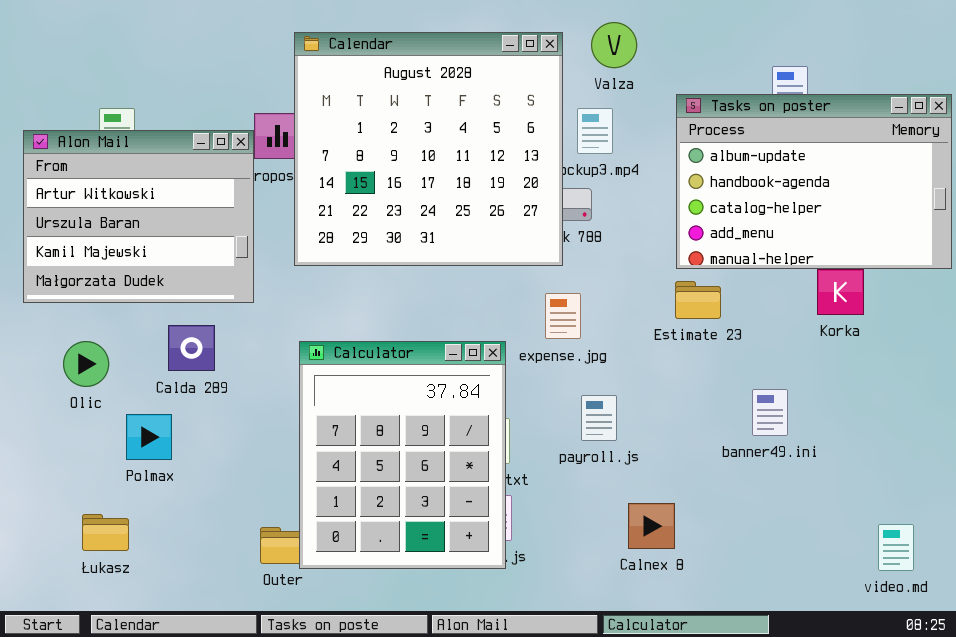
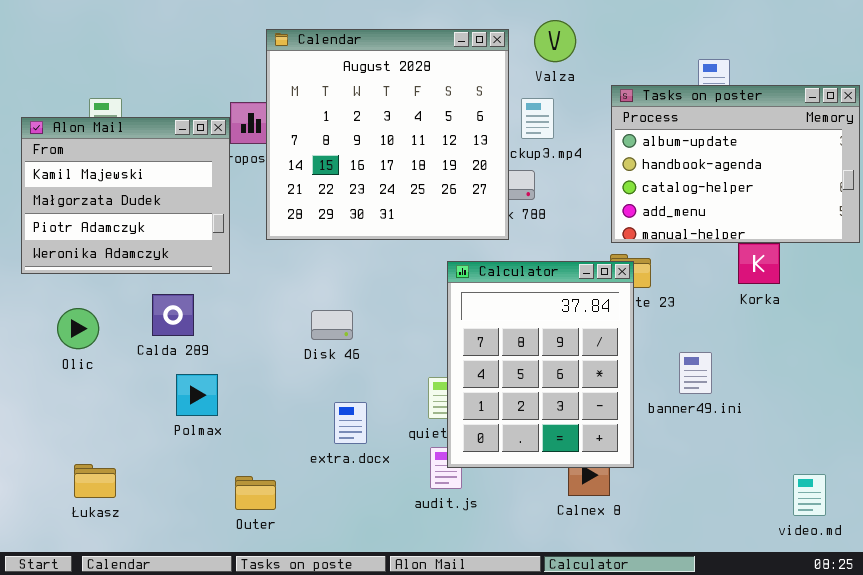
Alon Mail: [23,130,254,303] -> [21,117,230,274], scrolled down 2 rows
Calculator: [299,341,506,569] -> [447,261,634,468], moved
Polmax: [126,414,172,460] -> [176,374,218,416], moved

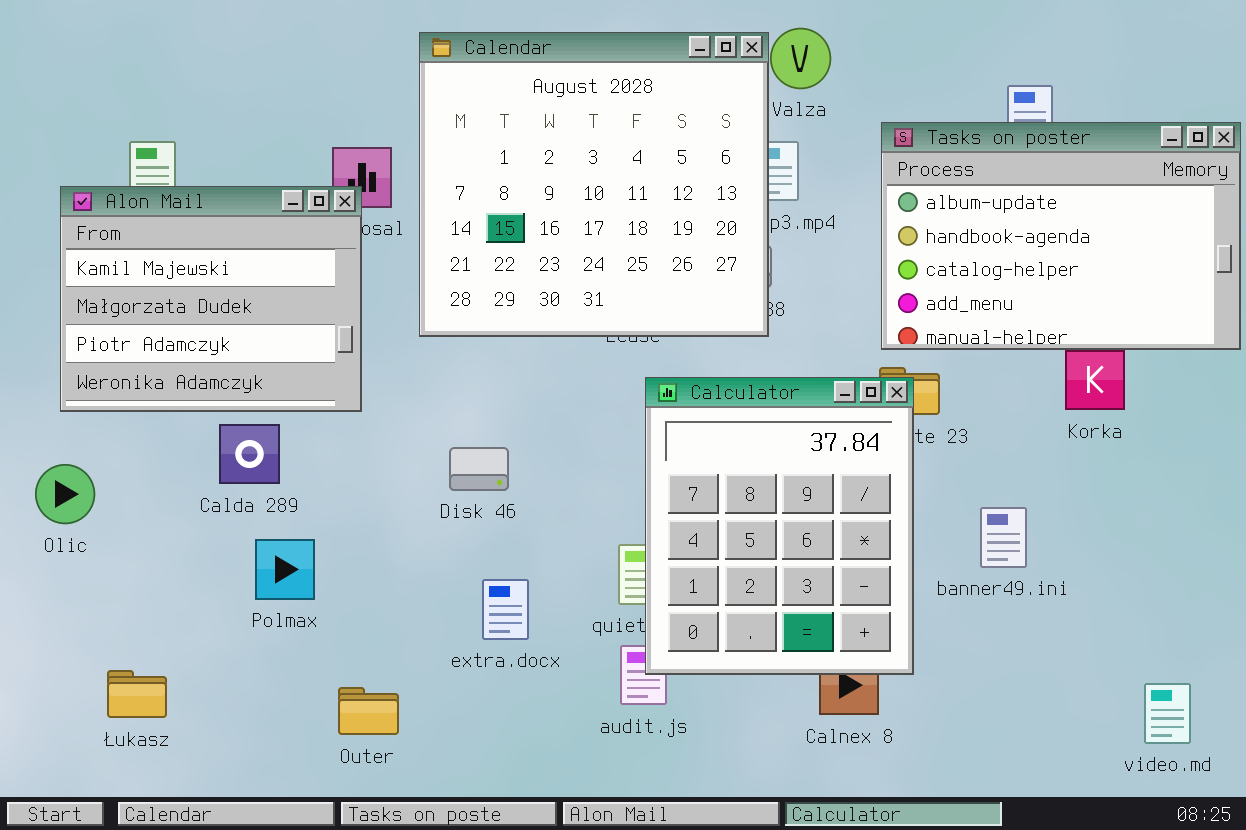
Calendar: [266,29,509,240] -> [419,32,769,337], moved
Alon Mail: [21,117,230,274] -> [60,186,362,412], moved
Olic: [57,308,99,349] -> [35,464,95,524], moved

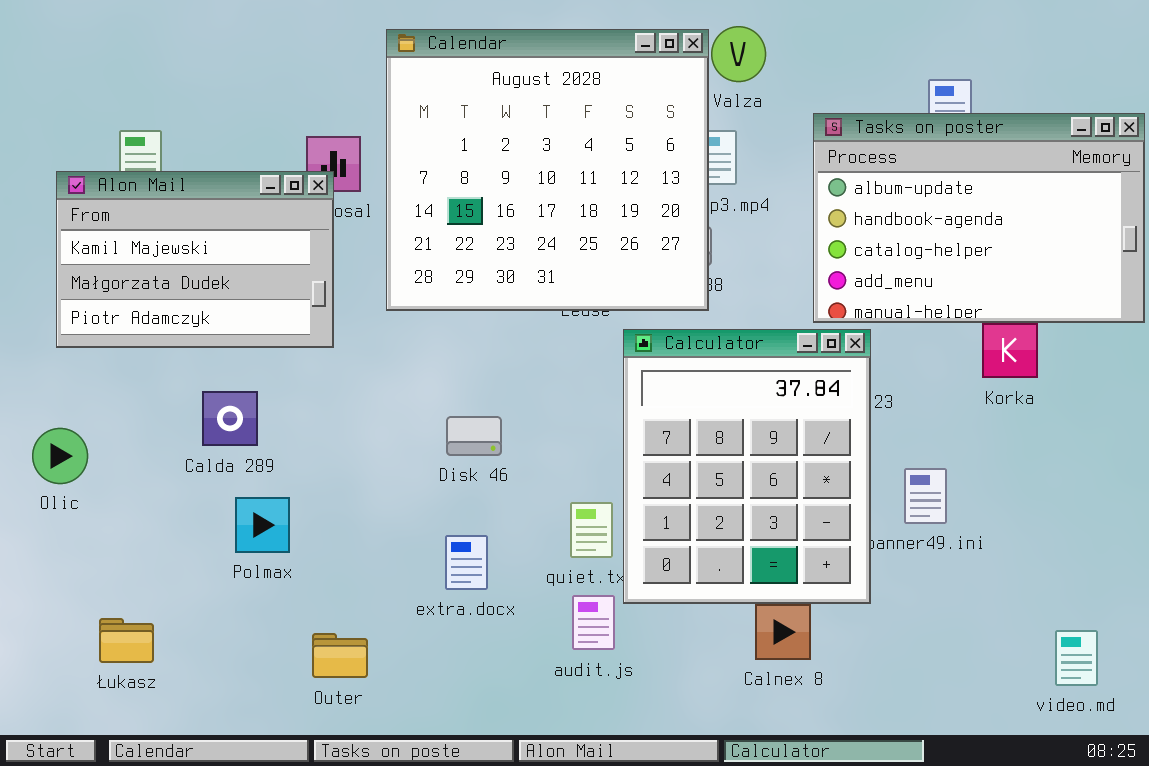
Alon Mail: [60,186,362,412] -> [56,171,334,348], resized
Calculator: [645,377,914,675] -> [623,329,871,604], moved
Disk 46: [449,447,509,491] -> [446,416,502,456], moved

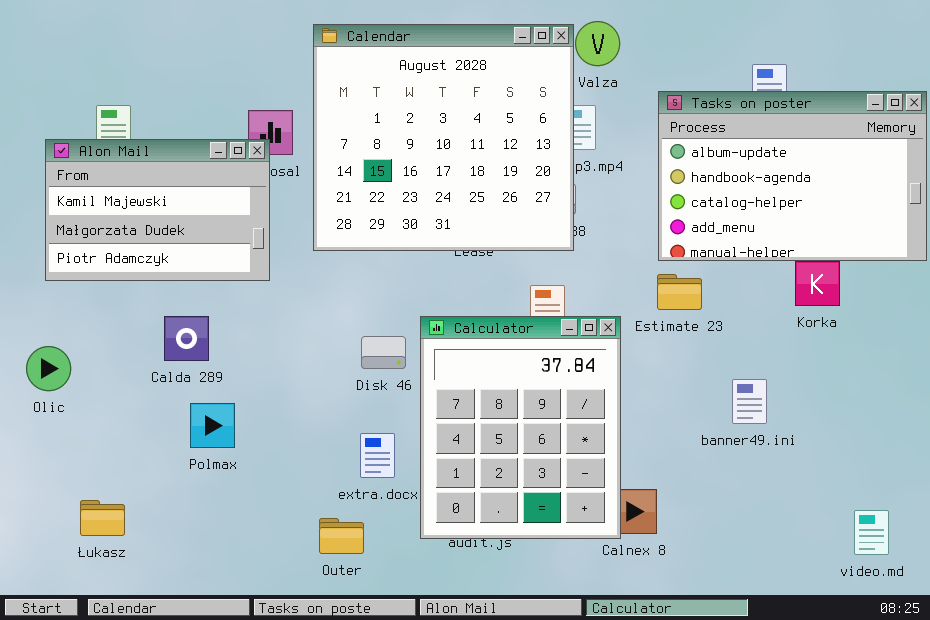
Calculator: [623,329,871,604] -> [420,316,621,539], moved
Outer: [312,633,368,678] -> [319,518,364,554], moved

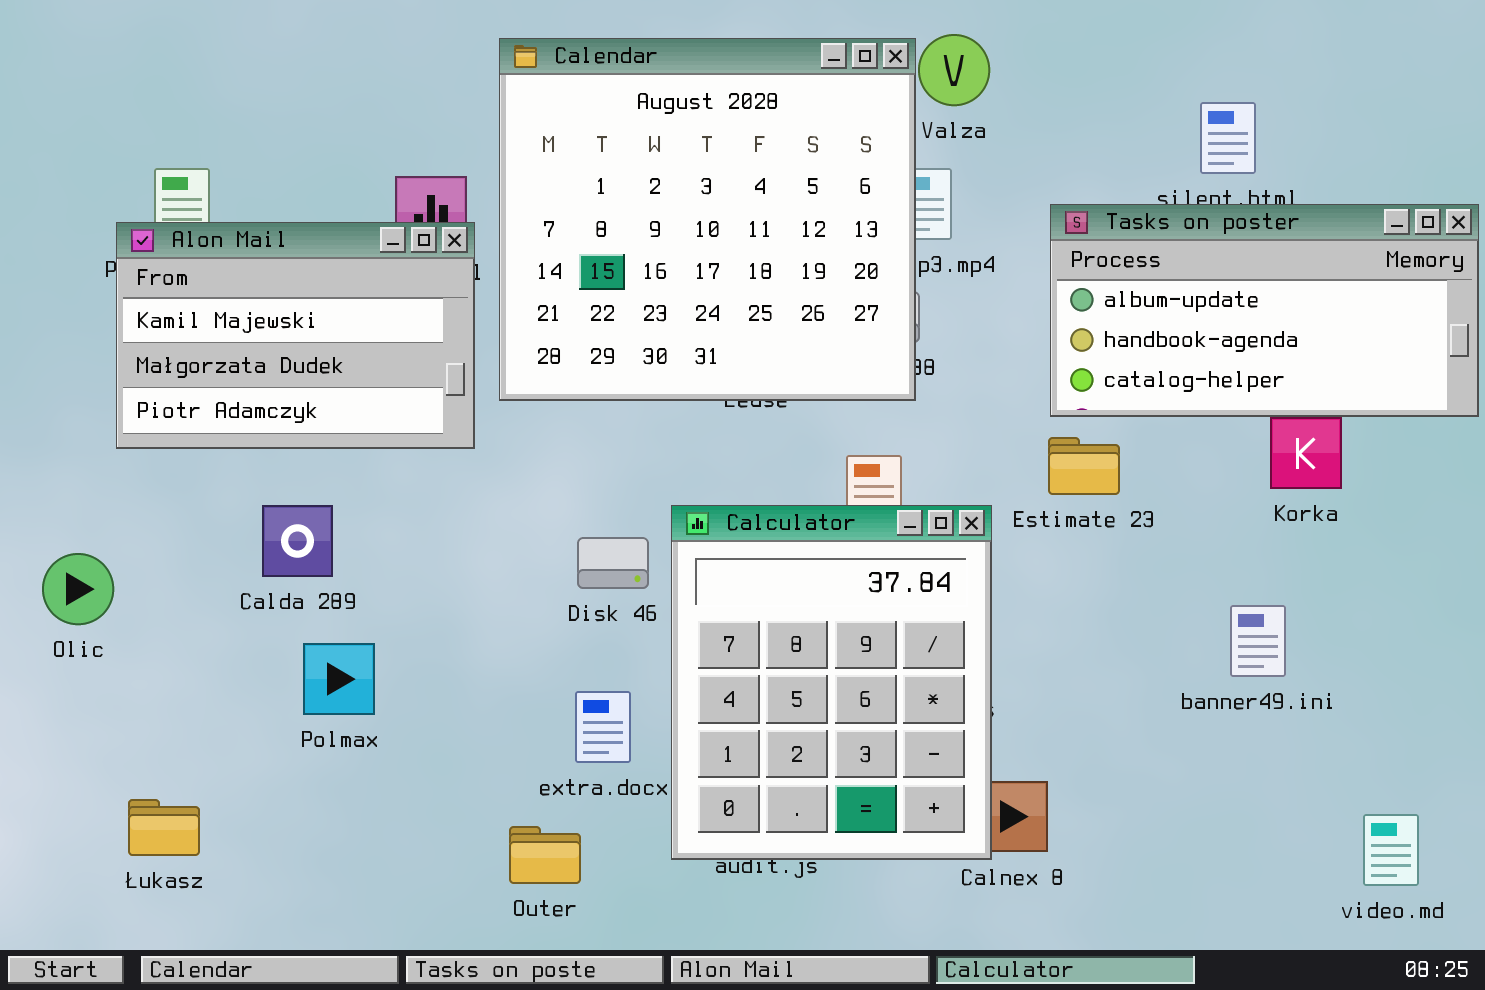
Tasks on poster: [658,91,927,261] -> [1050,204,1479,417], resized
Alon Mail: [45,139,270,281] -> [116,222,475,449], moved
banner49.ini: [732,379,767,424] -> [1230,605,1286,677], moved

